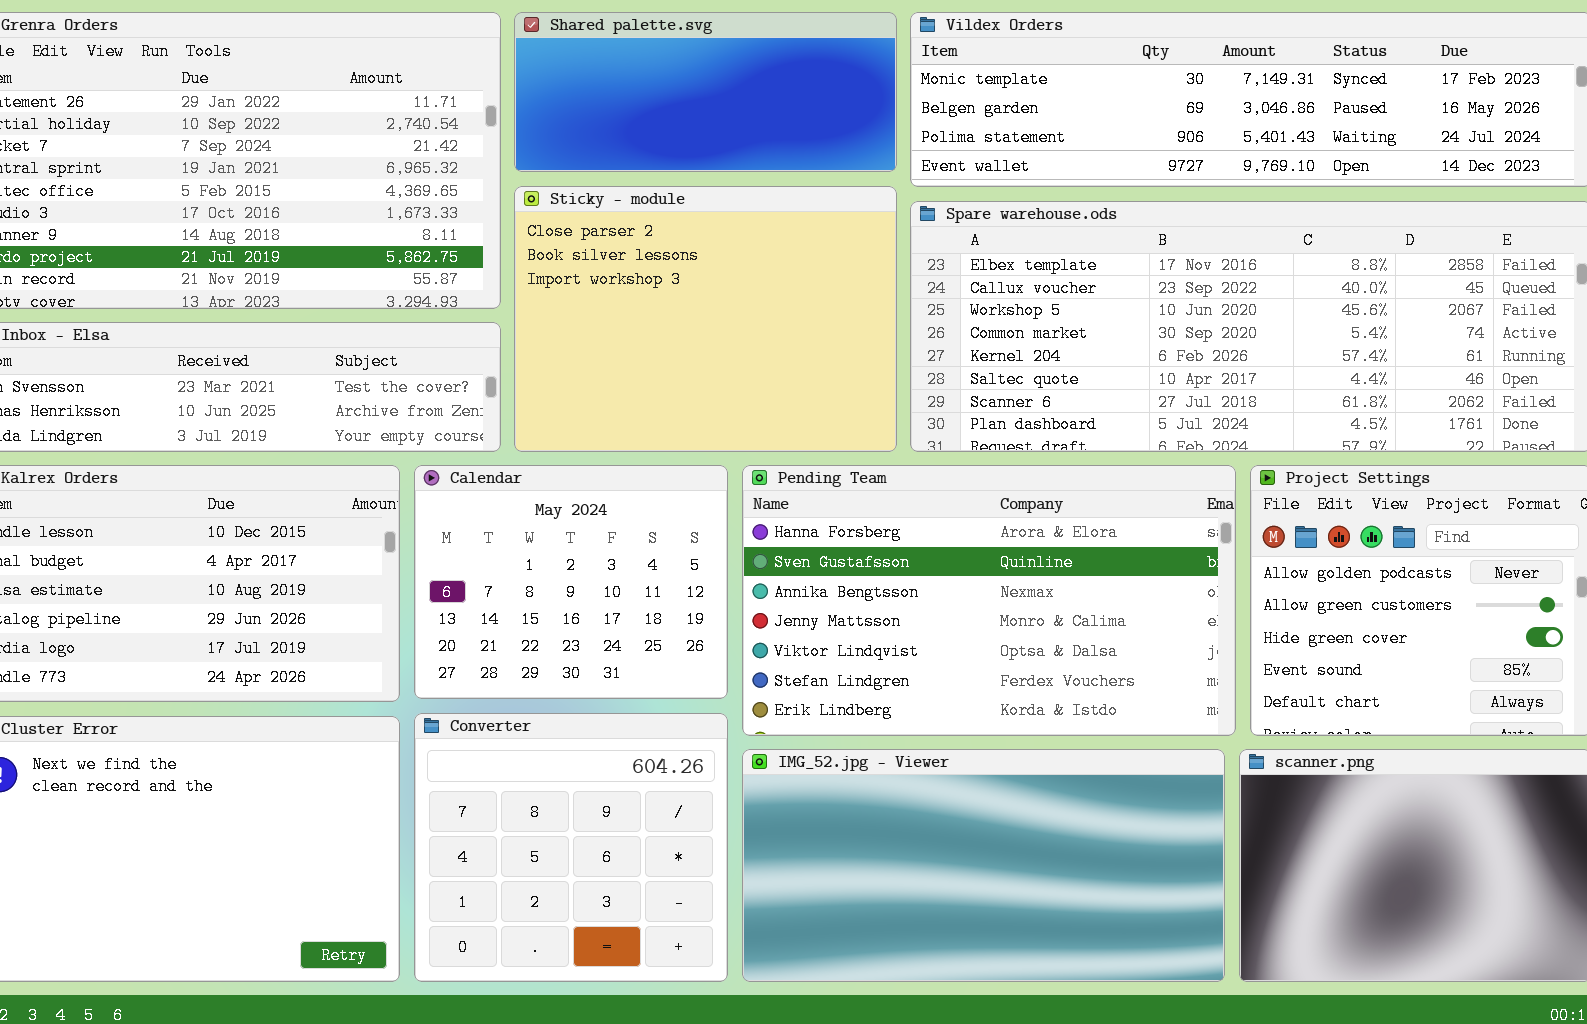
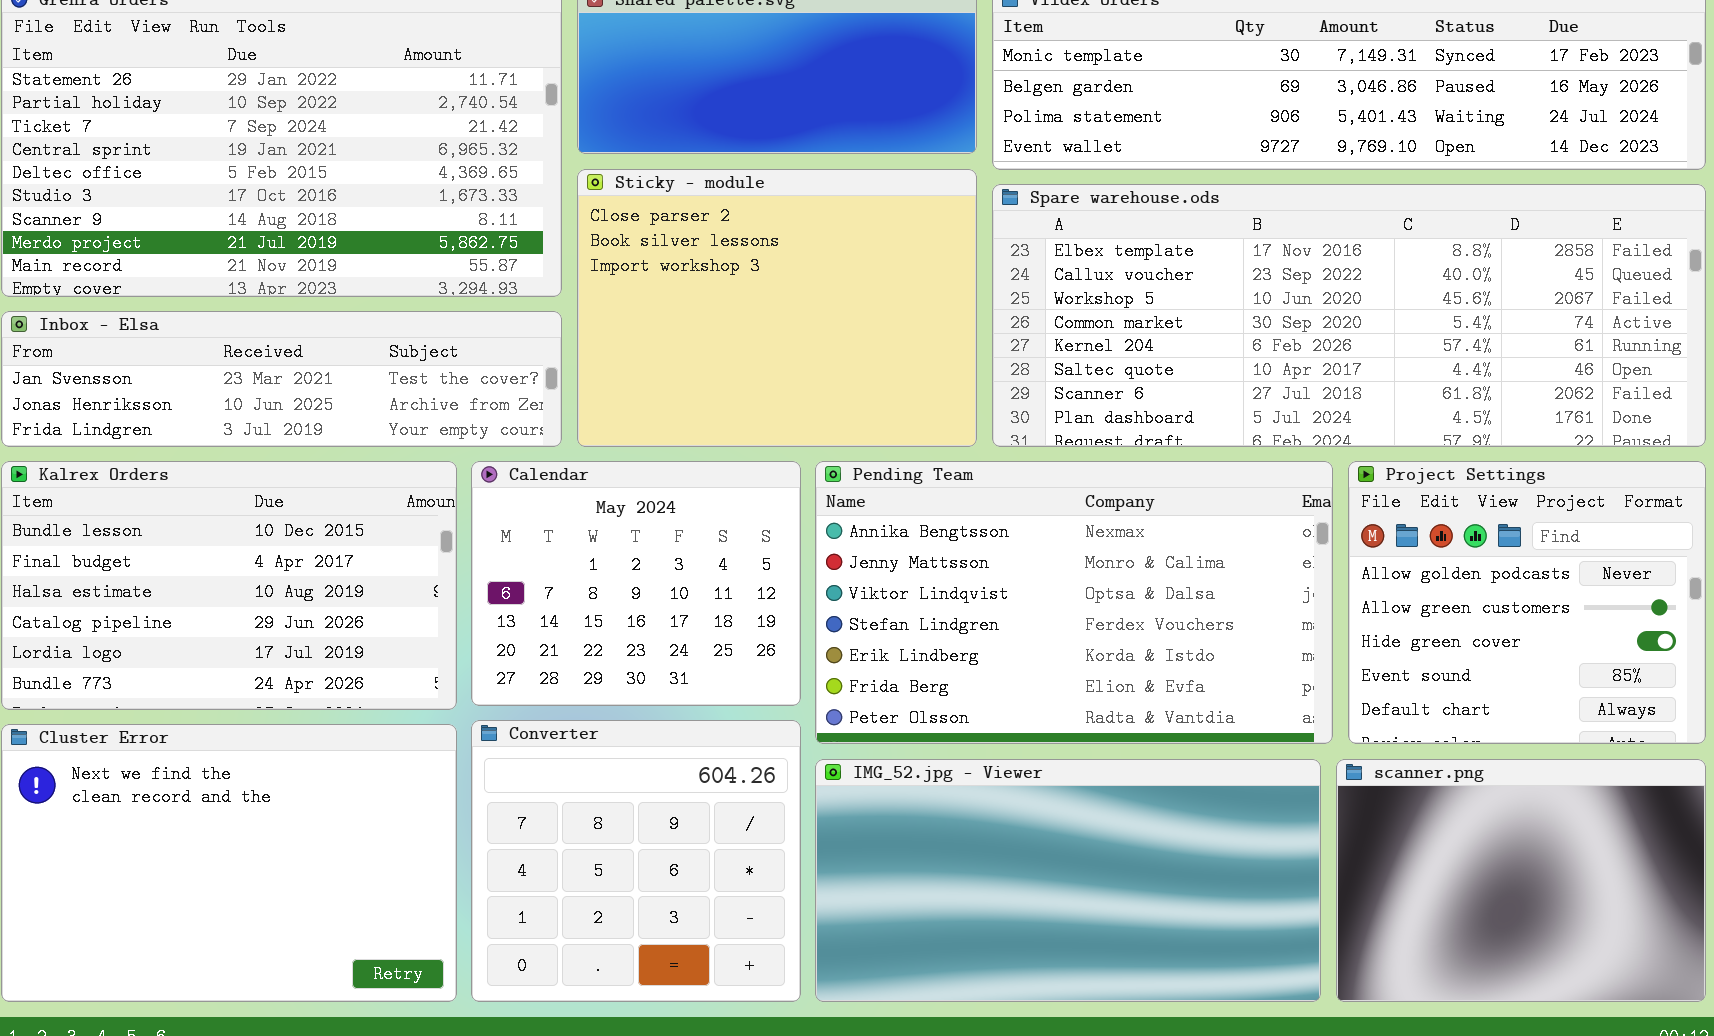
Pending Team: [742,465,1236,736] -> [815,461,1333,744], scrolled down 2 rows

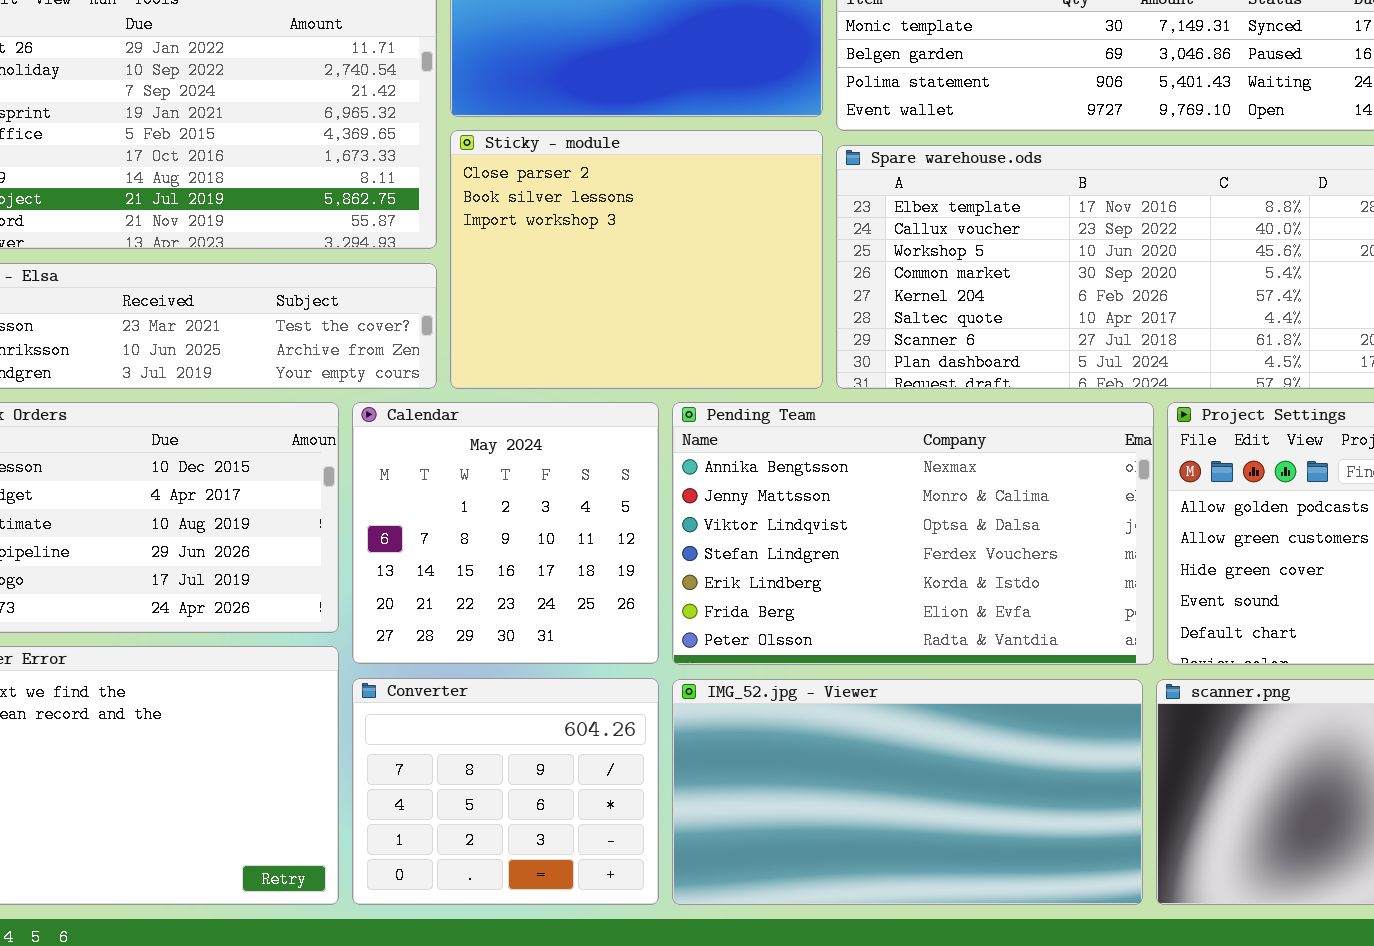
Calendar: [471,461,801,706] -> [352,402,659,664], resized
Converter: [471,720,801,1002] -> [352,678,659,905], resized

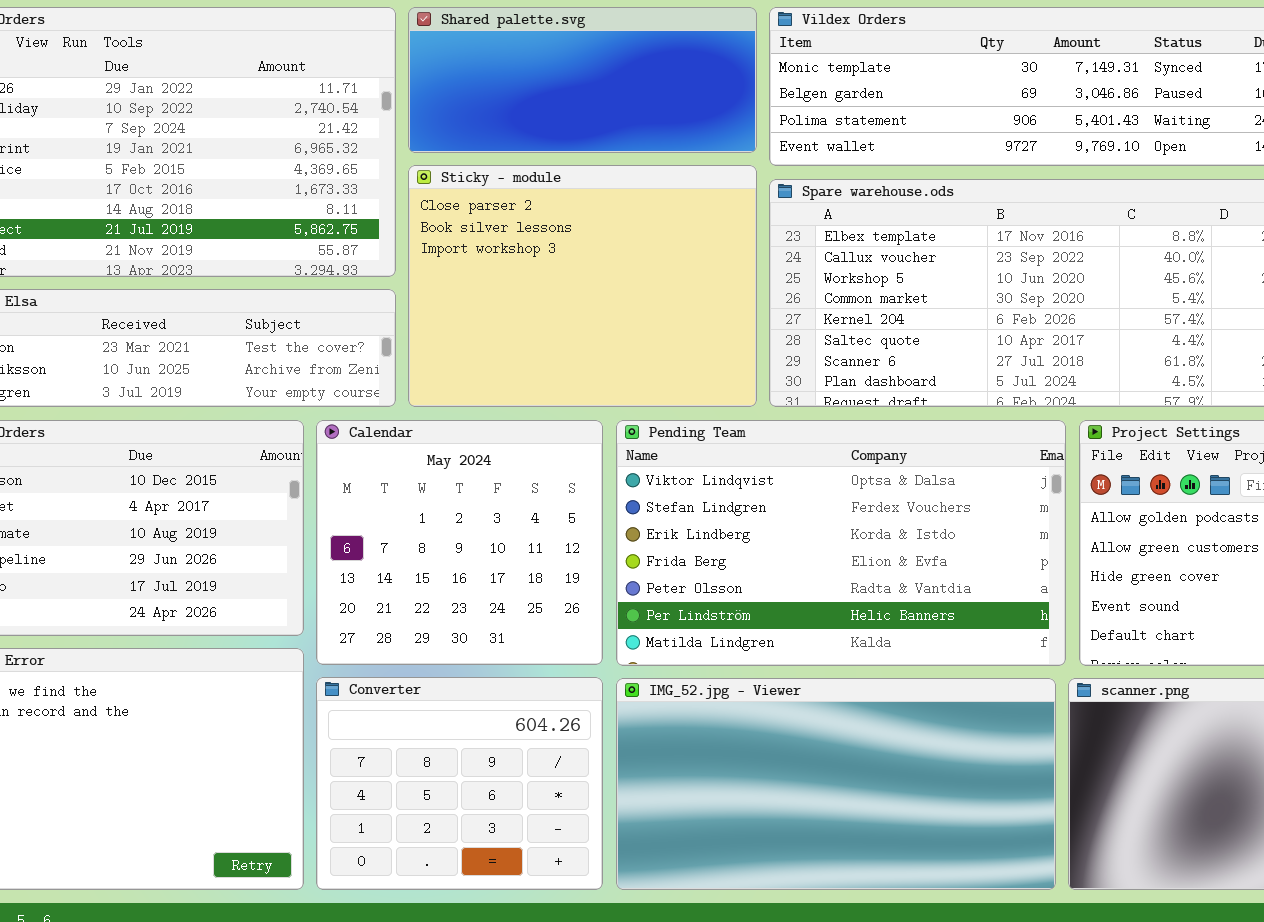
Pending Team: [672,402,1154,665] -> [616,420,1066,666], scrolled down 2 rows

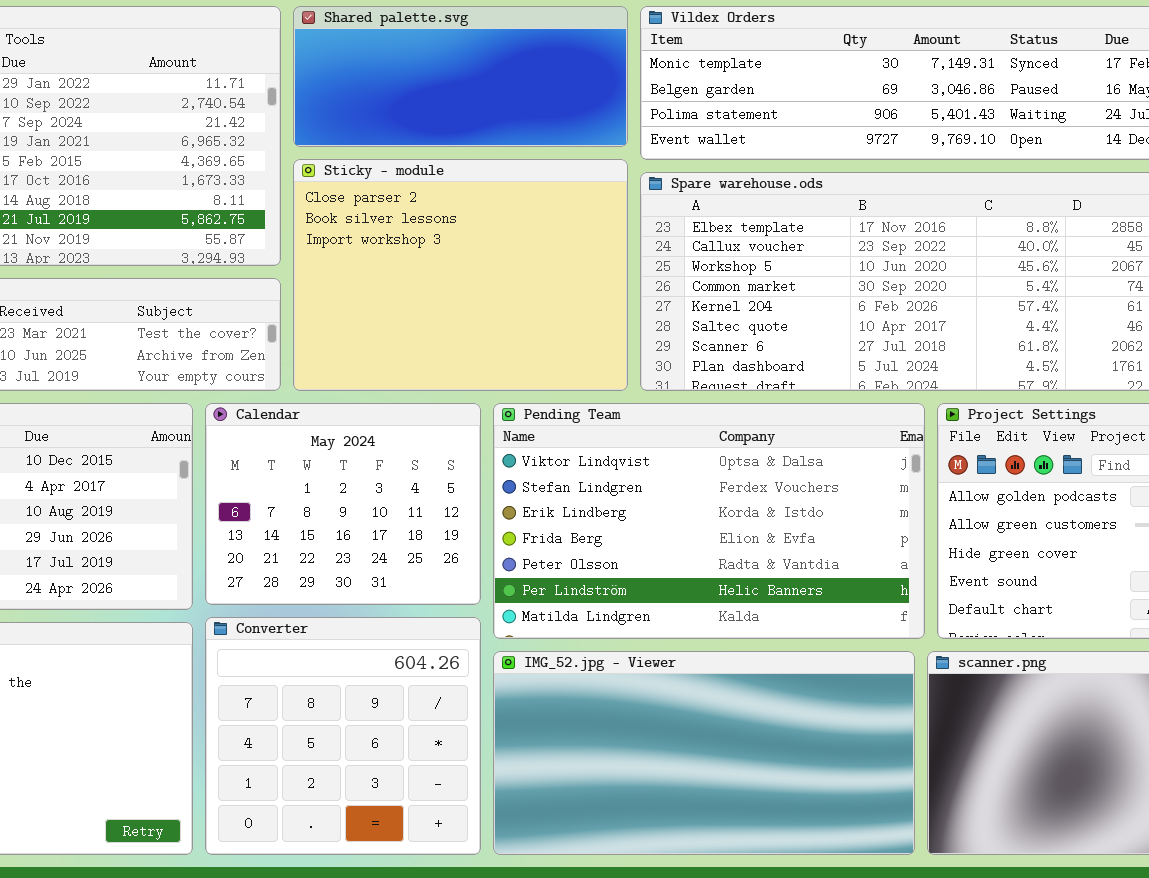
Calendar: [316,420,603,665] -> [205,403,481,605], resized
Converter: [316,677,603,890] -> [205,617,481,855], resized

